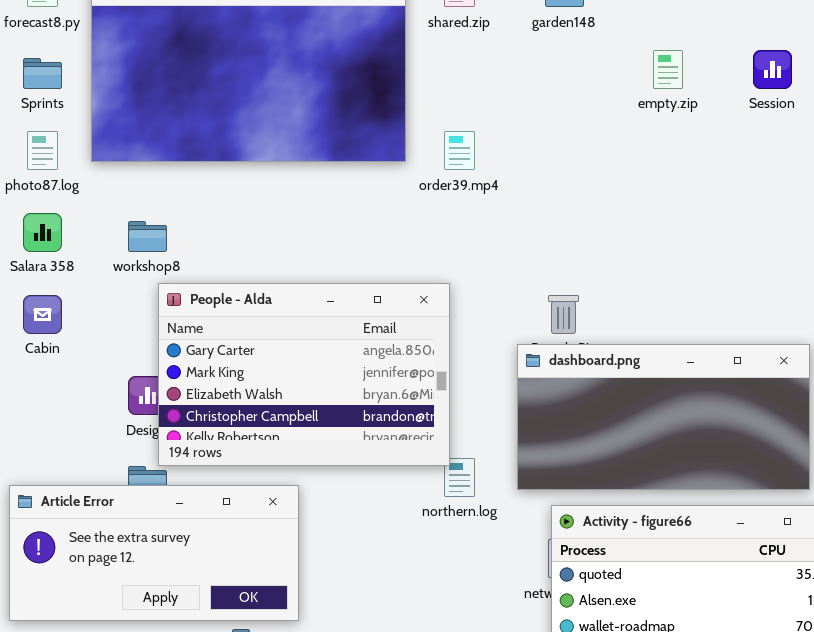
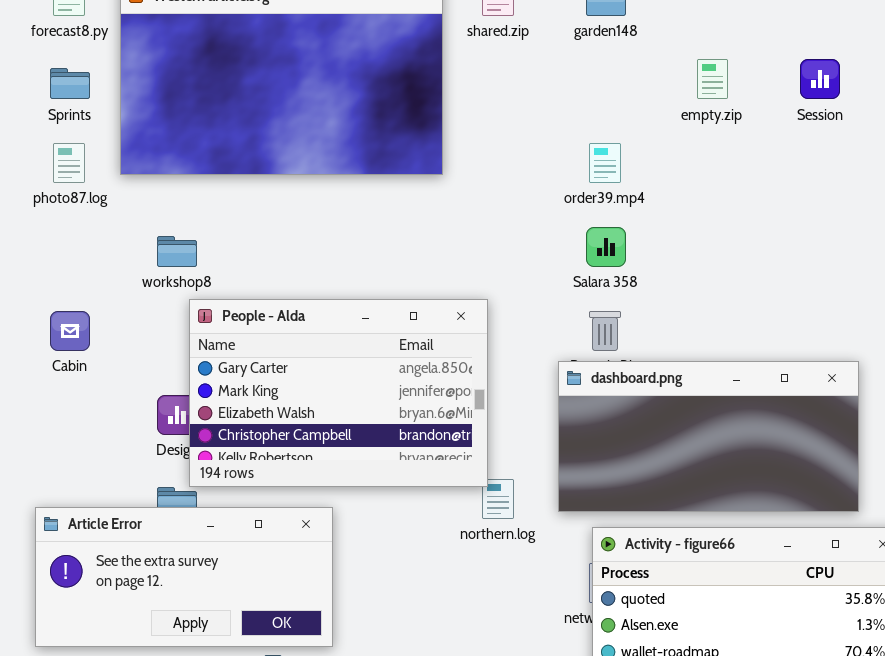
order39.mp4: [444,131,475,170] -> [589,143,621,183], moved
Salara 358: [23,213,62,252] -> [586,227,626,267], moved

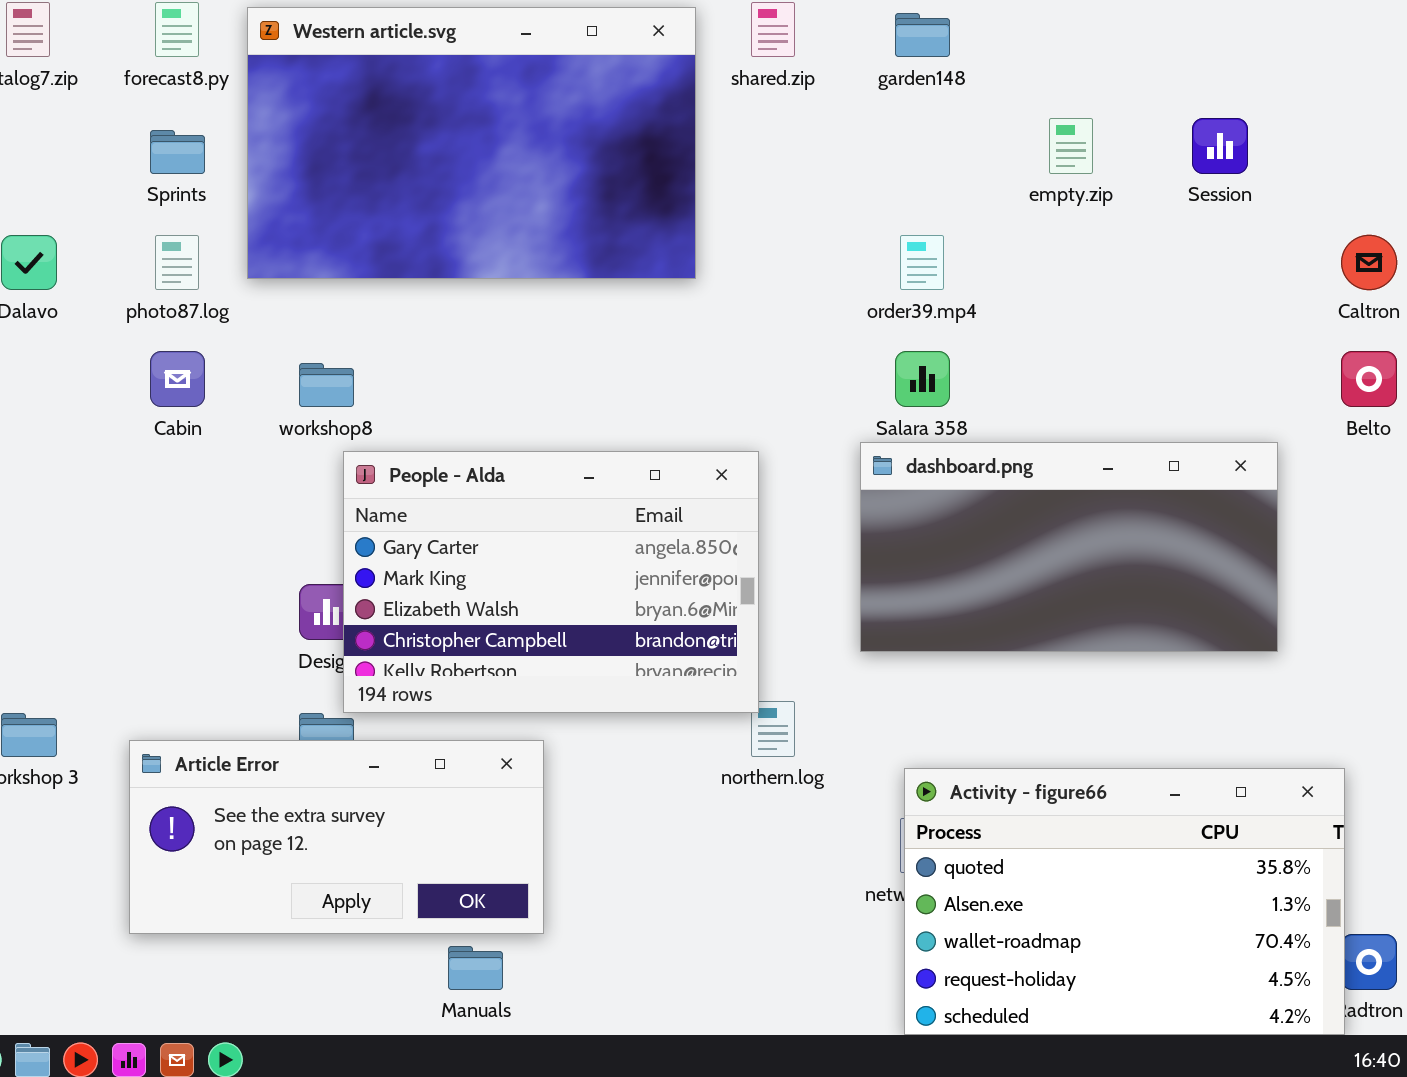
Cabin: [50,311,90,351] -> [150,351,205,407], moved
dashboard.png: [558,361,859,512] -> [860,442,1278,652], moved

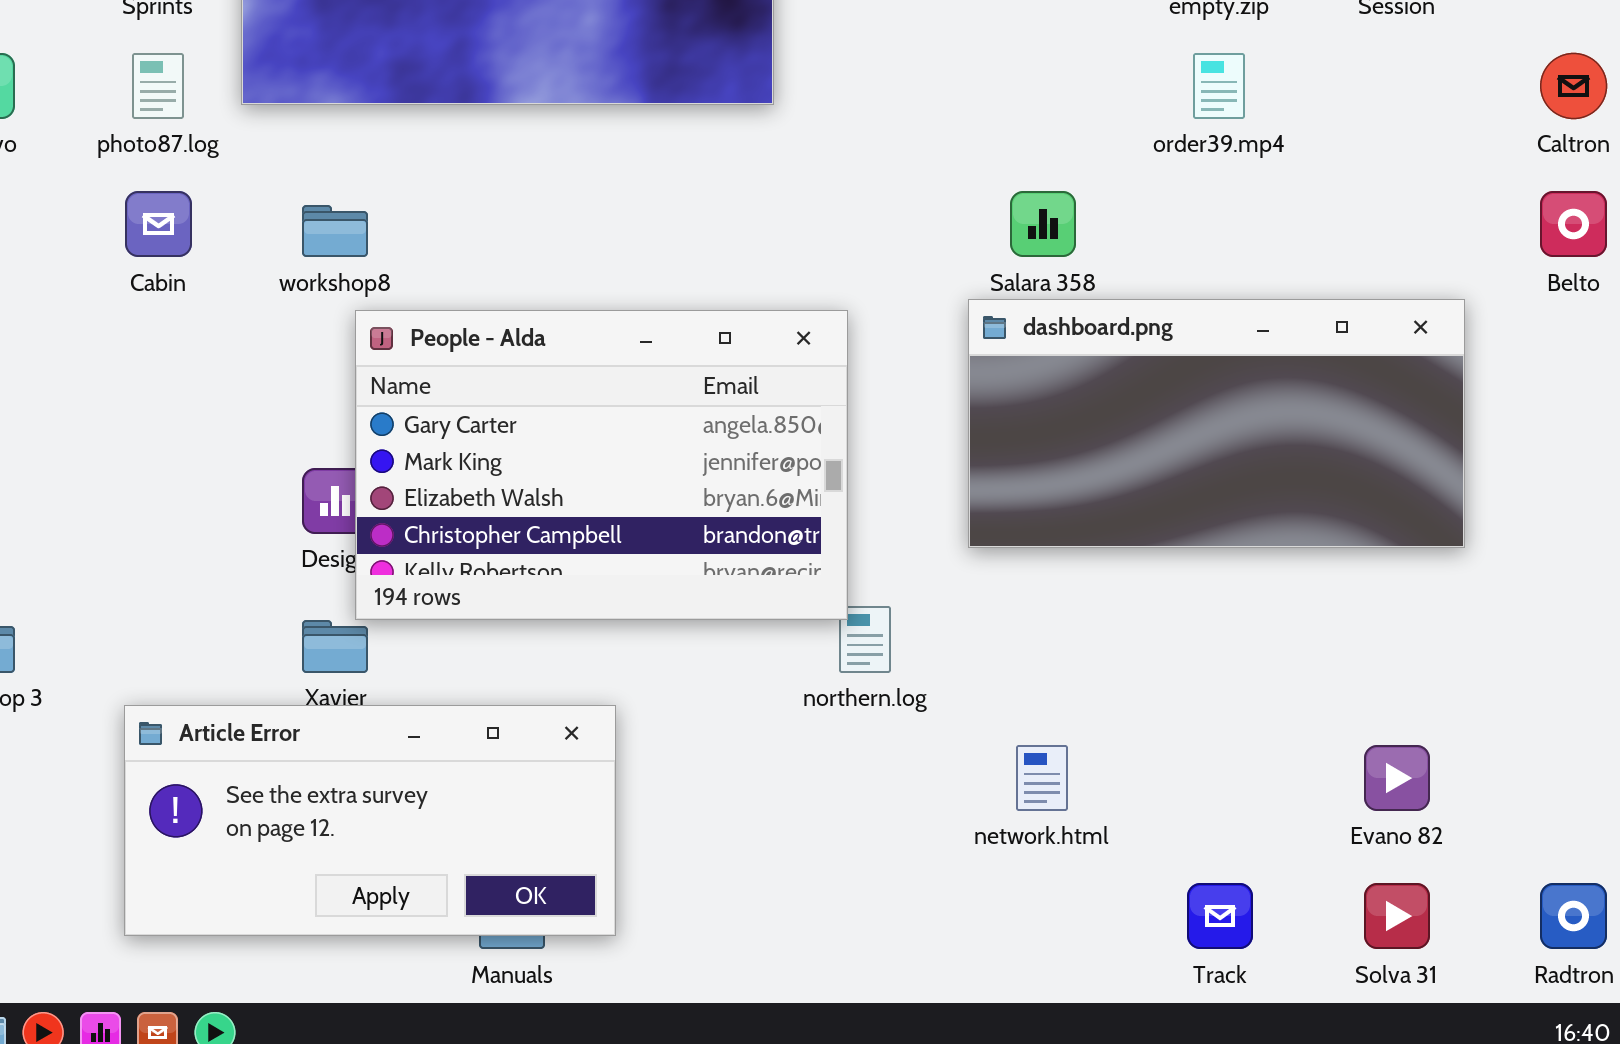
order39.mp4: [900,235,944,290] -> [1193,53,1245,119], moved
Article Error: [129,740,544,934] -> [124,705,616,936], moved
Activity - figure66: [904,768,1345,1035] -> none, closed

